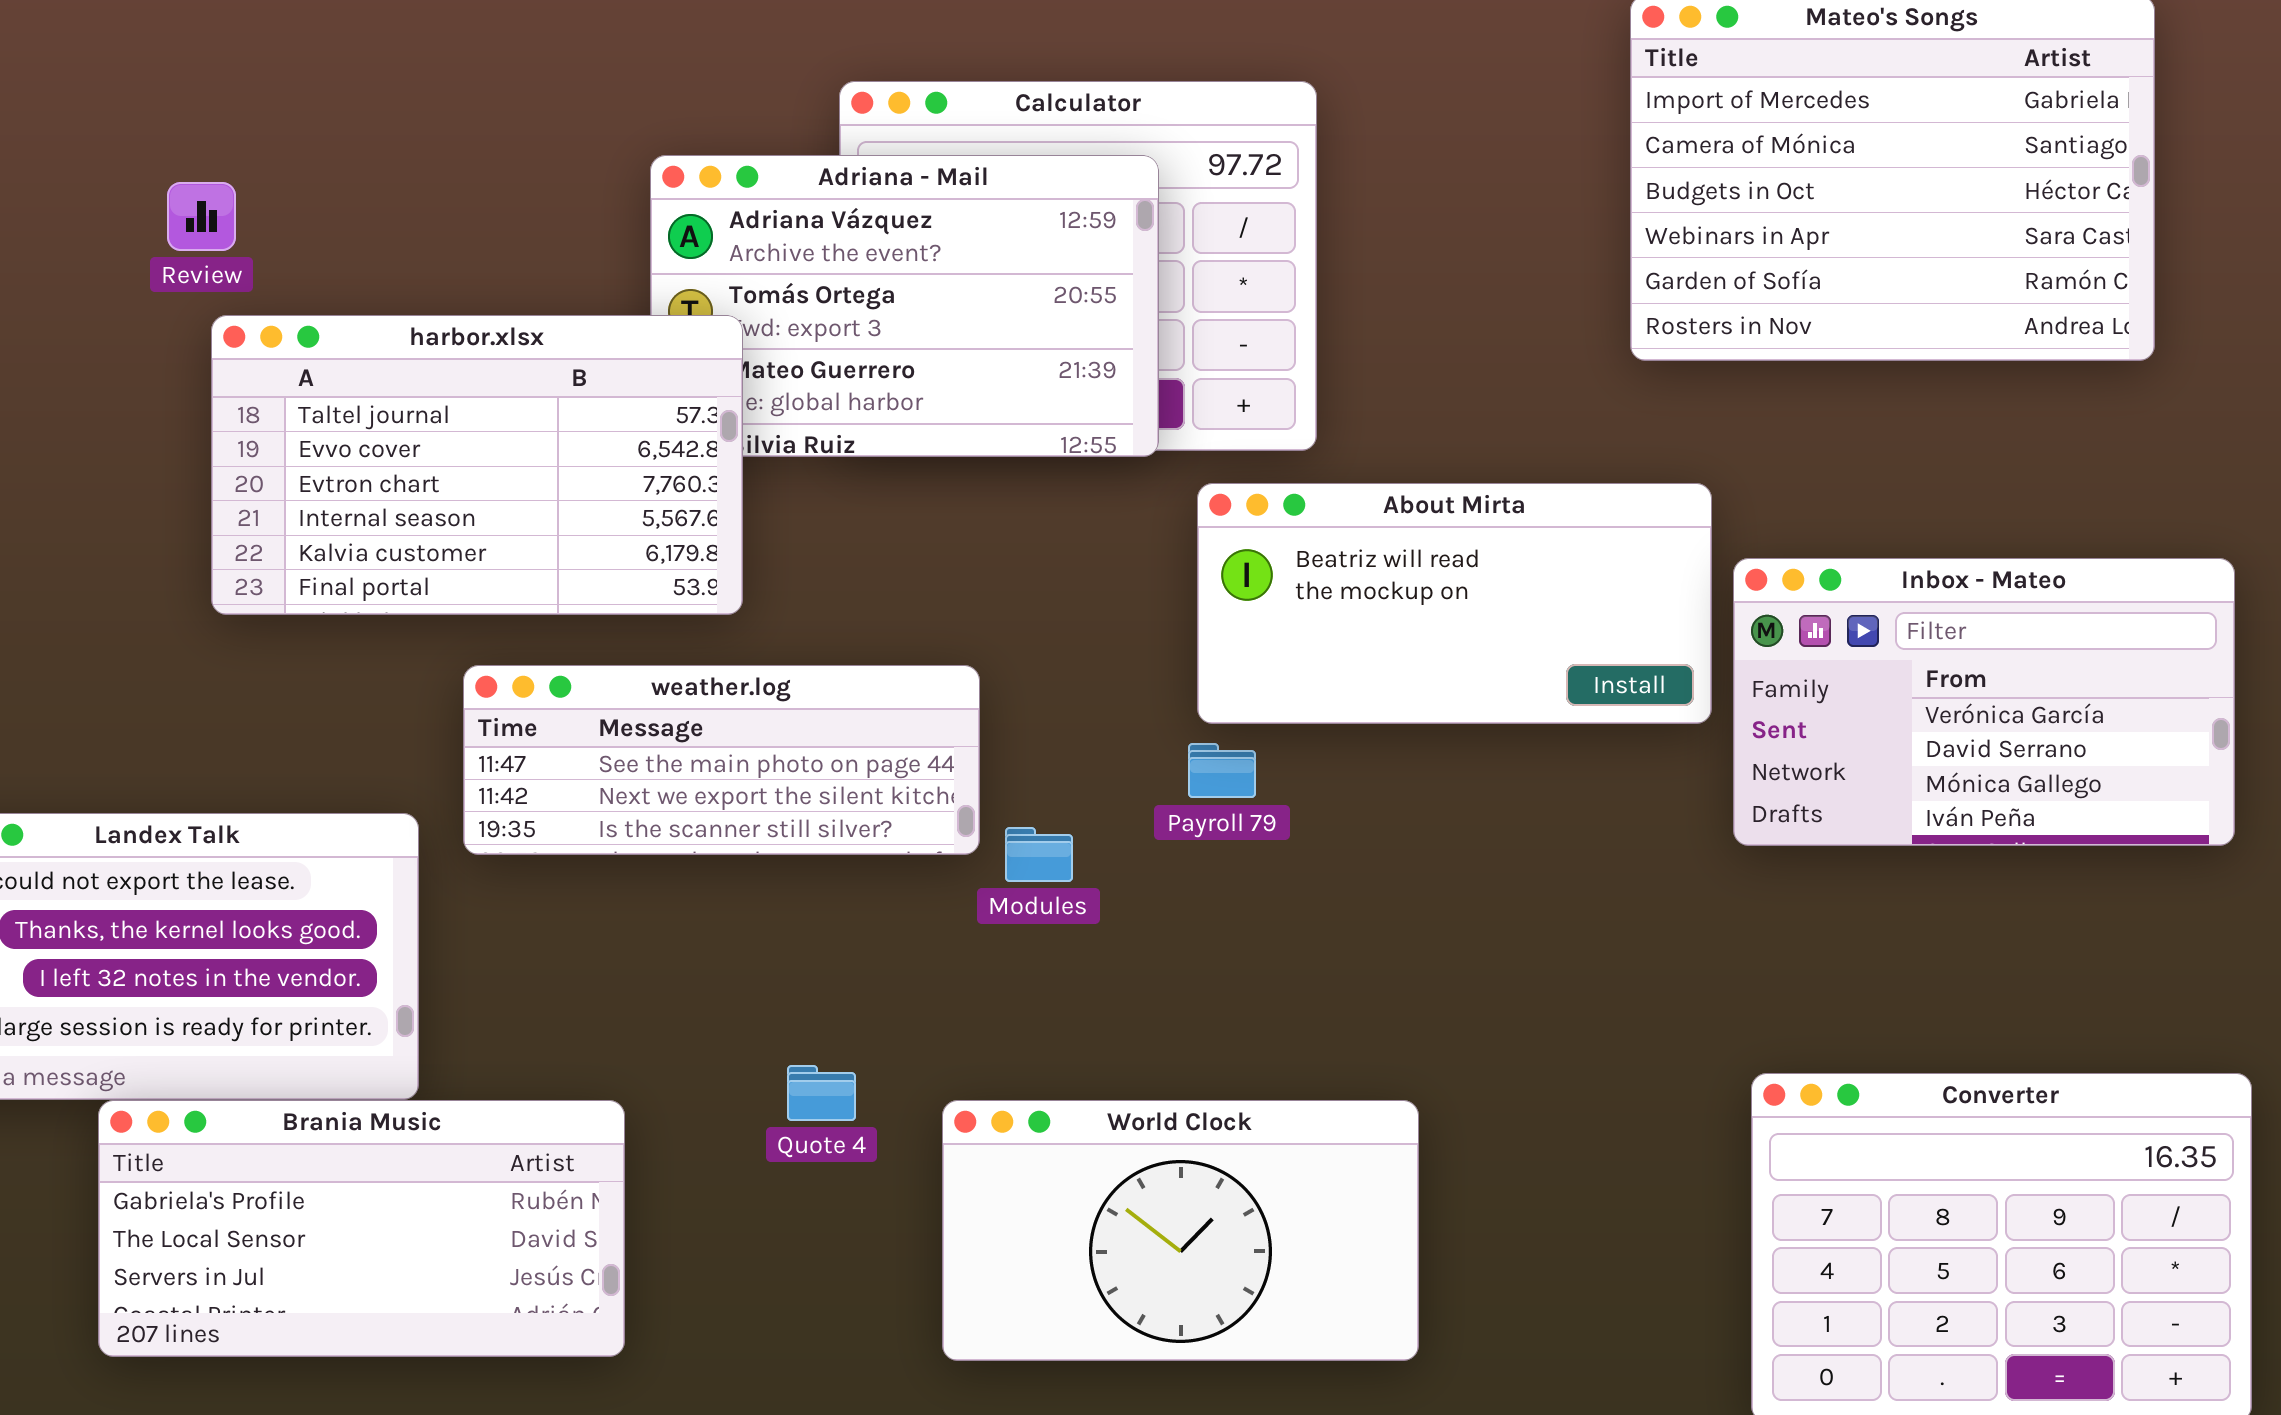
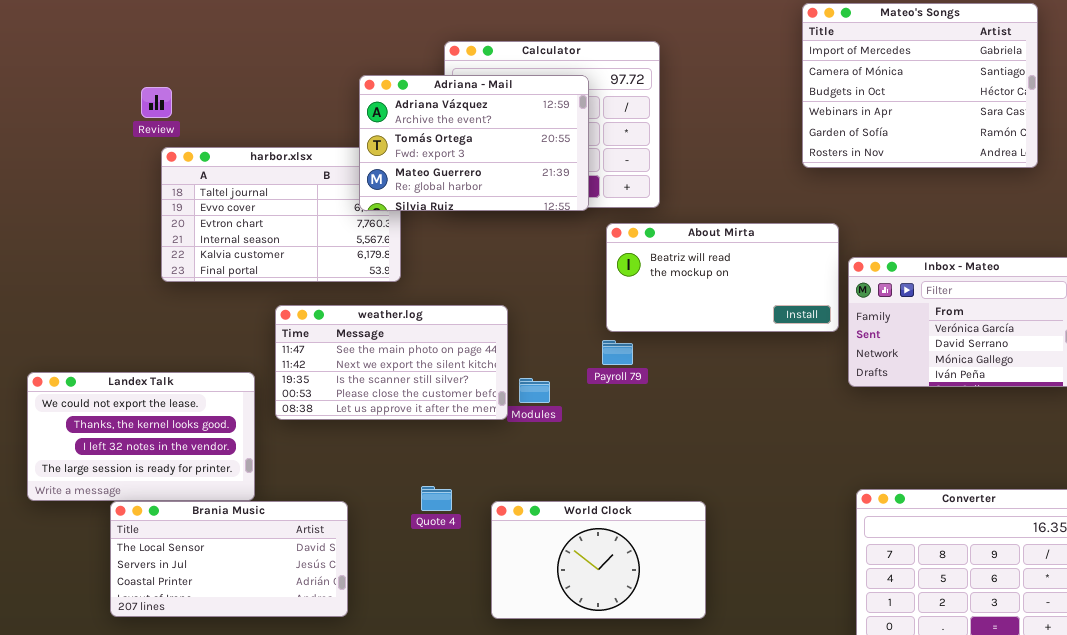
Adriana - Mail: [650,155,1159,457] -> [359,75,589,211], raised
weather.log: [463,665,980,855] -> [275,305,508,420], resized
Brania Music: [98,1100,625,1357] -> [110,501,348,617], scrolled down 1 row

